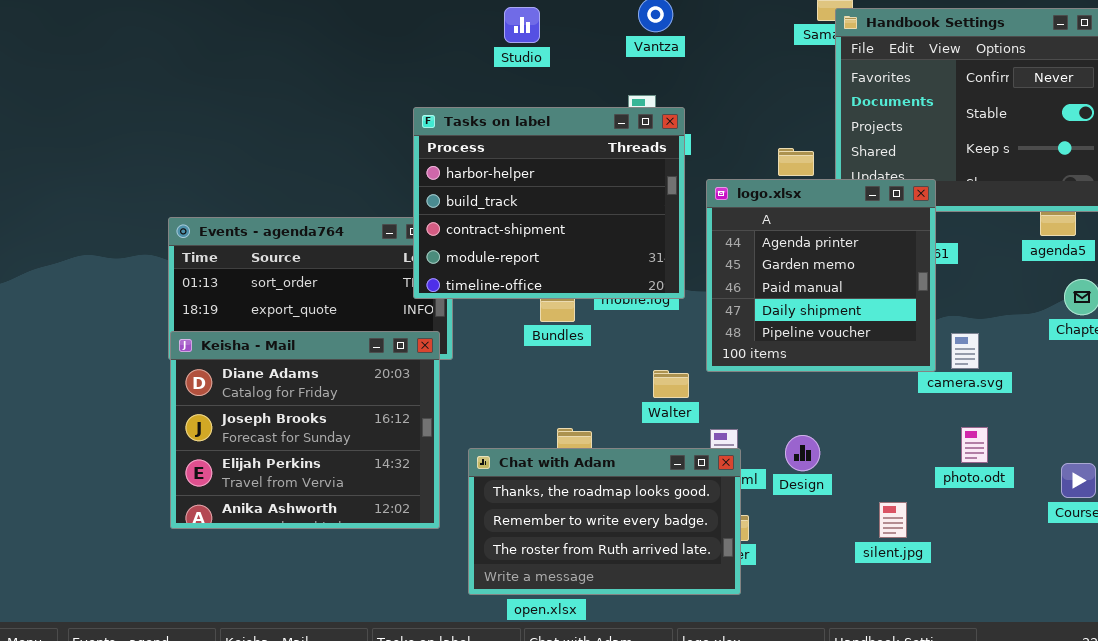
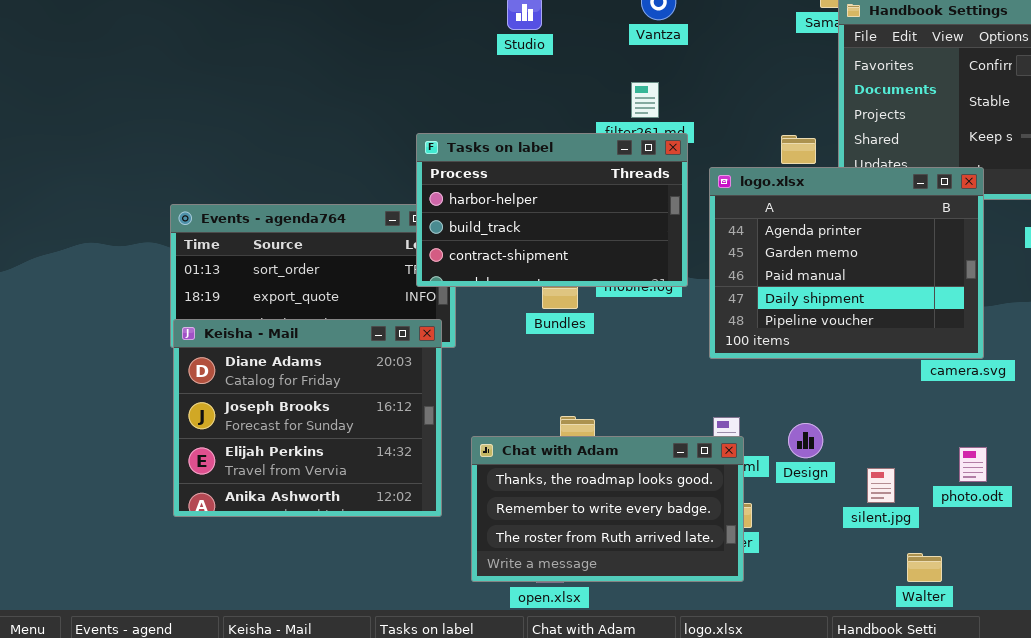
Tasks on label: [413,107,685,299] -> [416,133,688,287], resized
logo.xlsx: [706,179,936,372] -> [709,167,984,359], resized
Walter: [653,370,689,398] -> [907,553,942,582], moved
photo.odt: [961,427,988,463] -> [959,447,987,482], moved
silent.jpg: [879,502,907,538] -> [867,468,895,503], moved

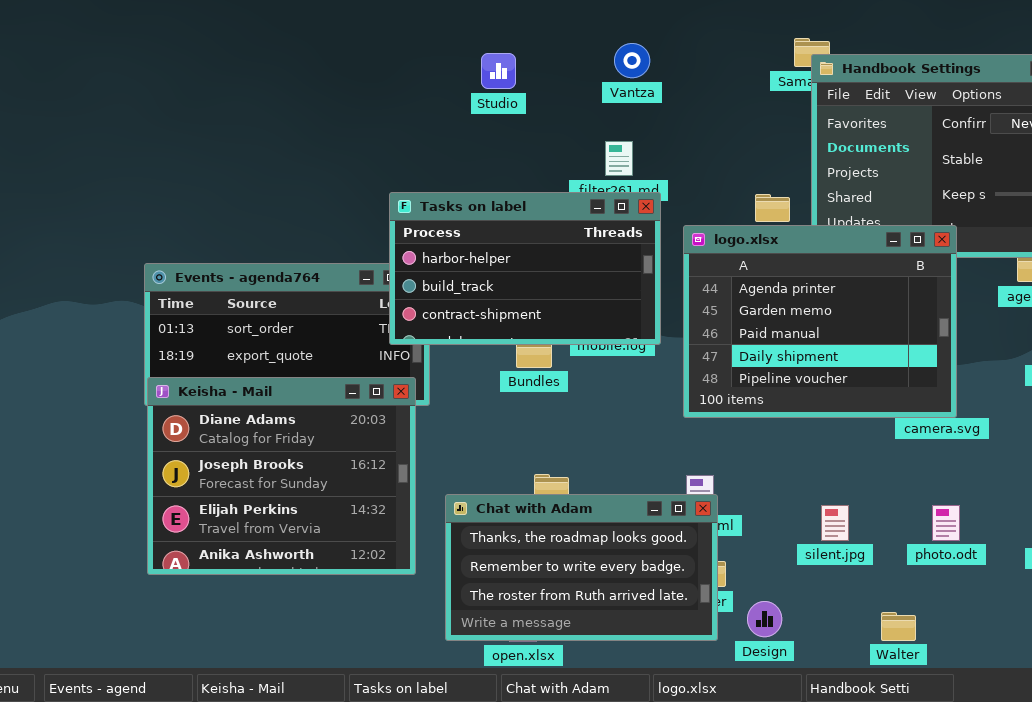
Design: [788,423,823,458] -> [747,601,782,637], moved
silent.jpg: [867,468,895,503] -> [821,505,849,541], moved

